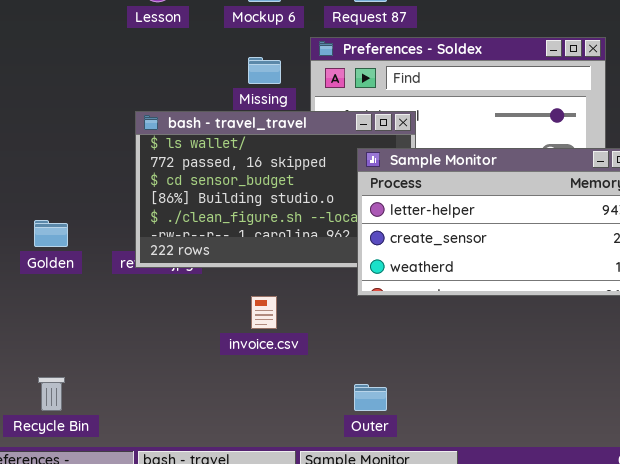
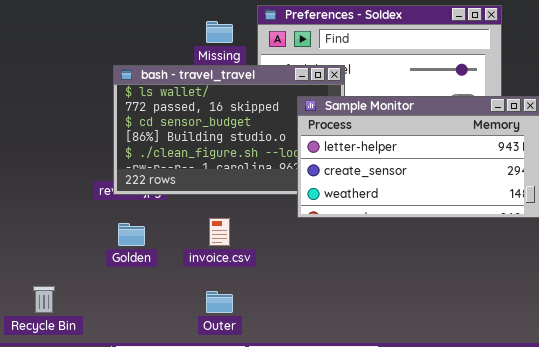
Golden: [34,220,68,247] -> [118,223,145,246], moved
Outer: [354,384,387,411] -> [206,291,233,313], moved

